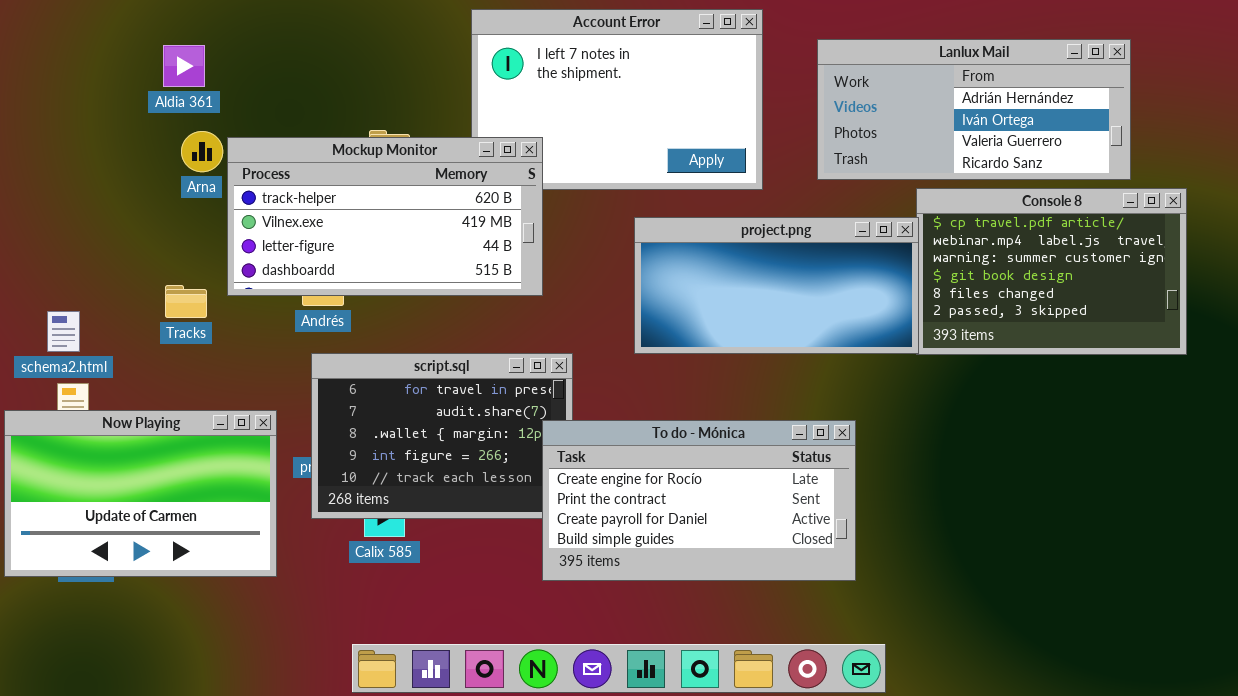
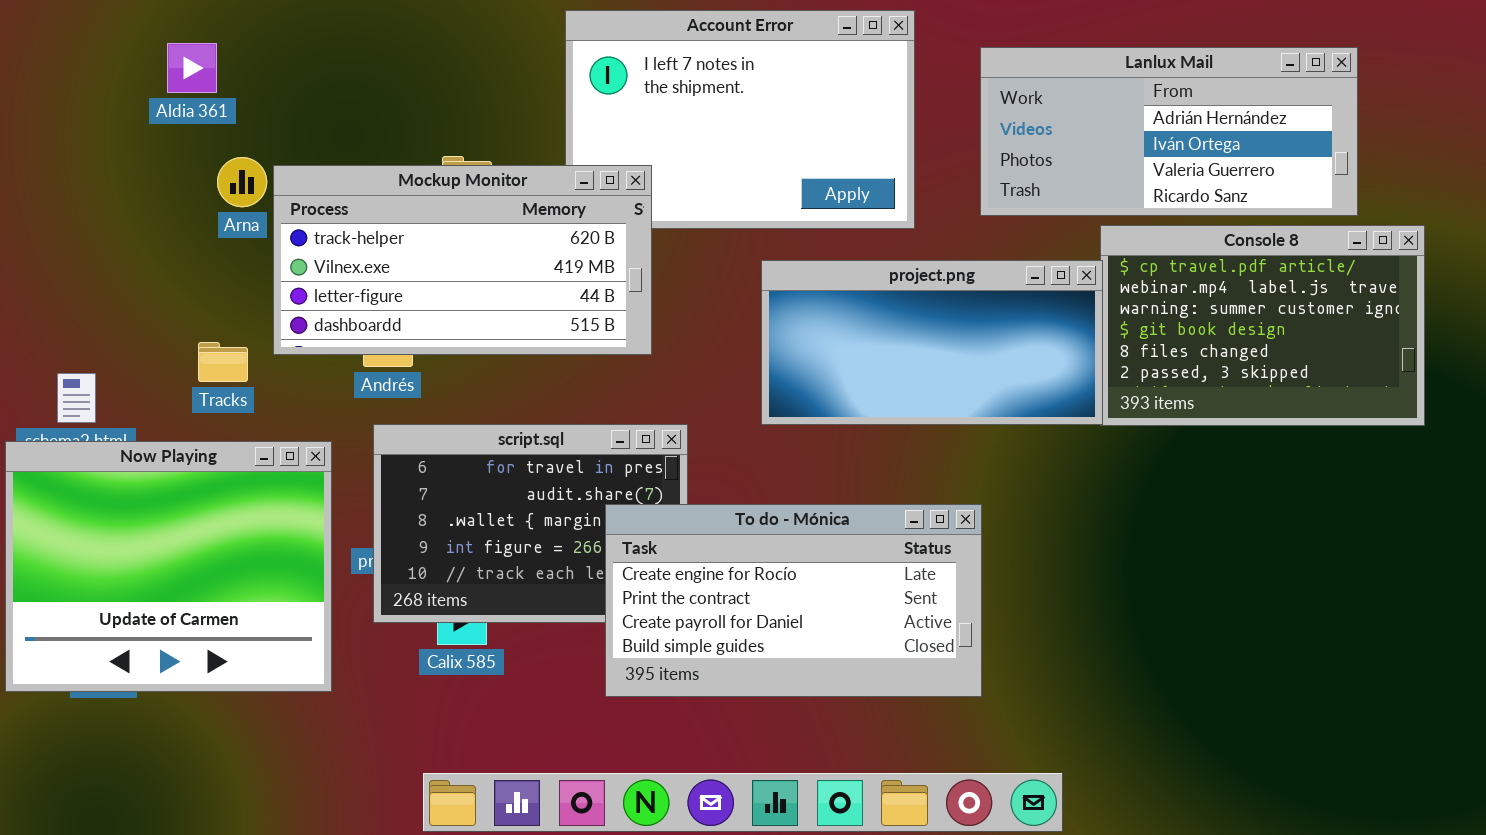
Aldia 361: [163,45,205,87] -> [167,43,217,93], moved
Now Playing: [4,410,277,577] -> [5,441,332,692], resized
To do - Mónica: [542,420,856,581] -> [605,504,982,697], moved

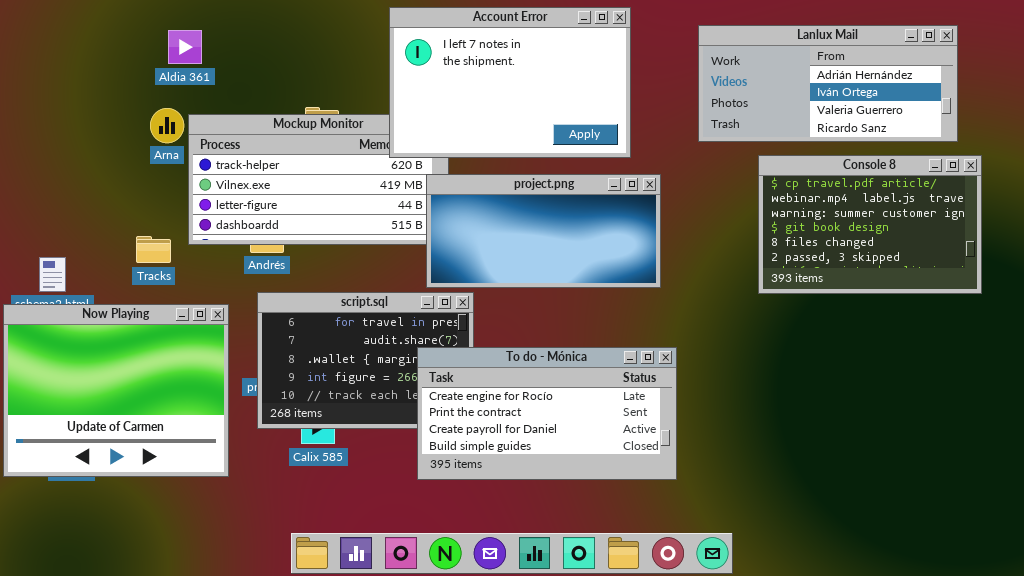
Account Error: [565,10,915,229] -> [389,7,631,158], raised
Aldia 361: [167,43,217,93] -> [168,30,202,64], moved
Lanlux Mail: [980,47,1358,216] -> [698,25,958,142], moved
project.png: [761,260,1103,425] -> [426,174,661,288], moved

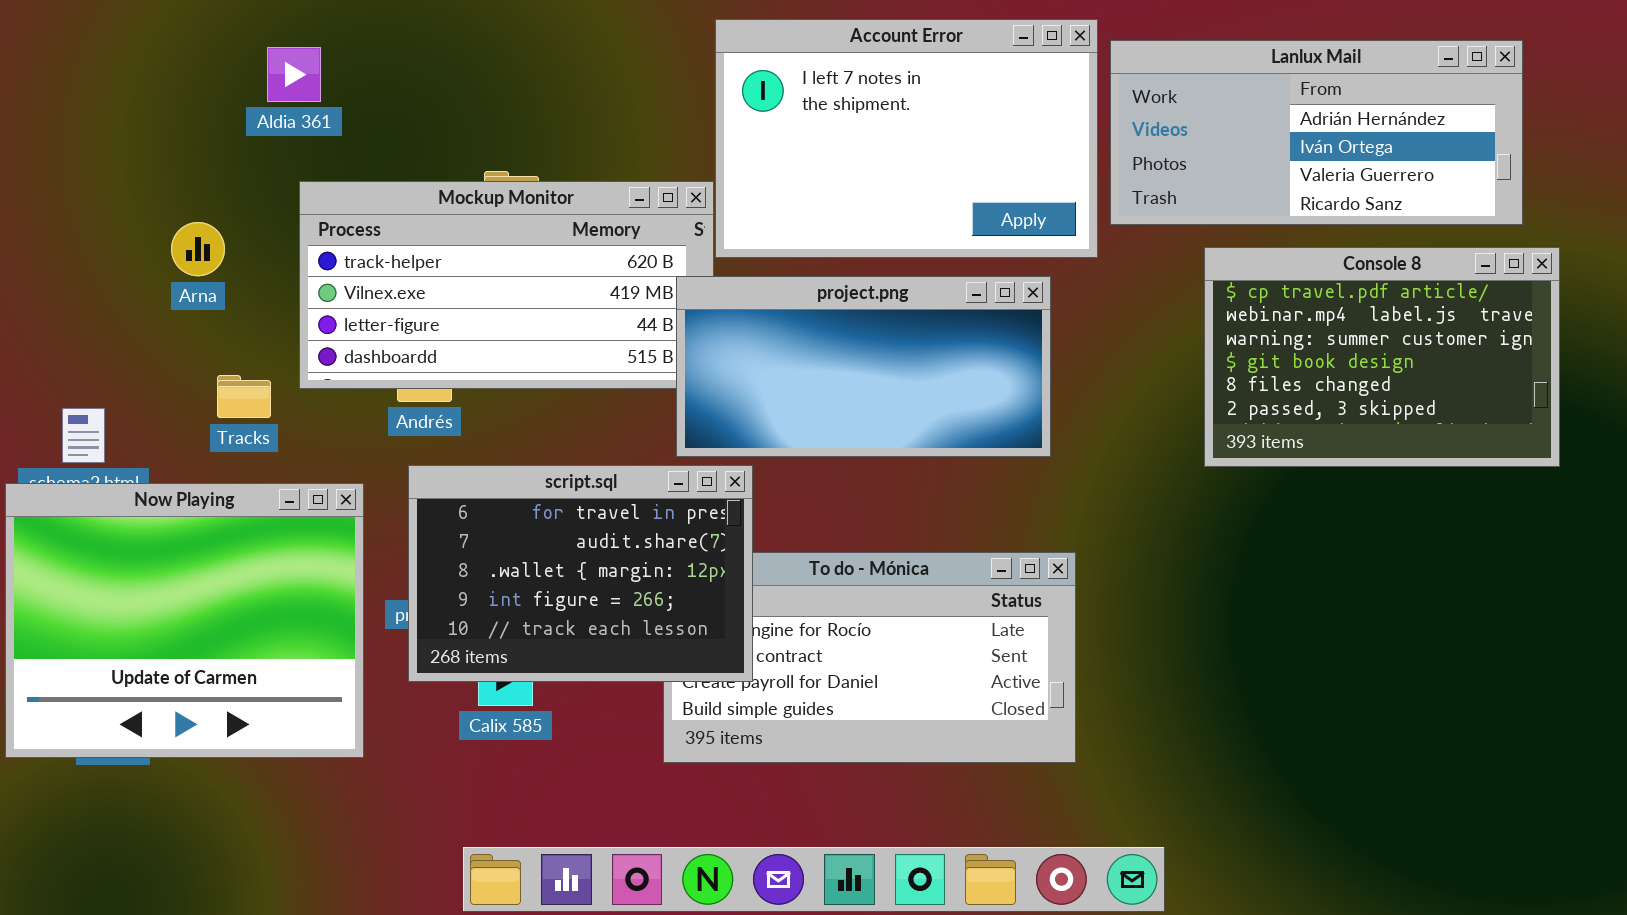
Account Error: [389,7,631,158] -> [715,19,1098,258], moved
Arna: [150,108,184,143] -> [171,222,225,276], moved
script.sql: [257,292,474,429] -> [408,465,753,682], raised

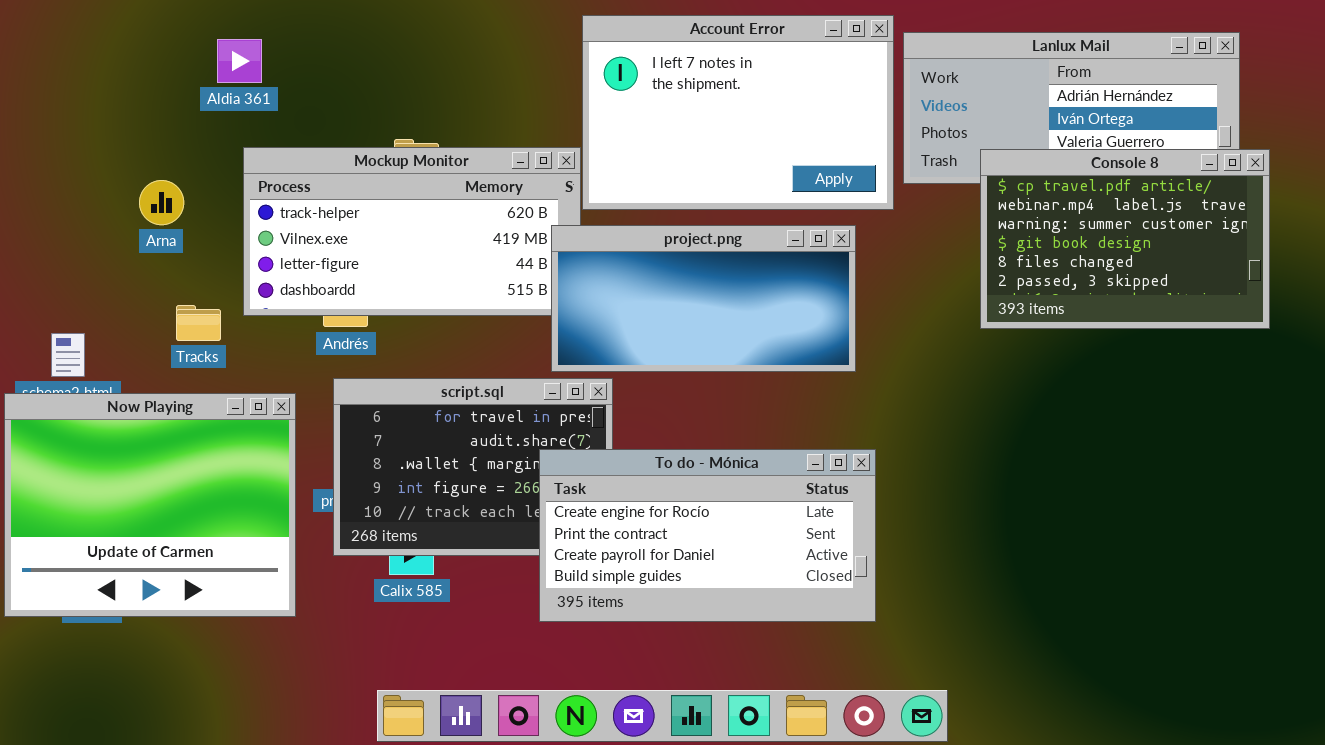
Console 8: [1204,247,1560,467] -> [980,149,1270,329], moved
To do - Mónica: [663,552,1076,763] -> [539,449,876,622], raised

